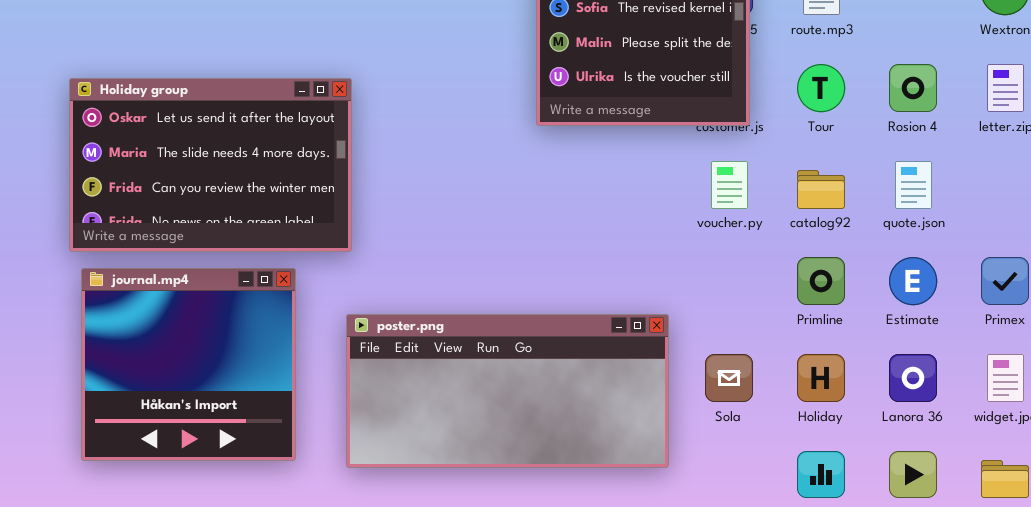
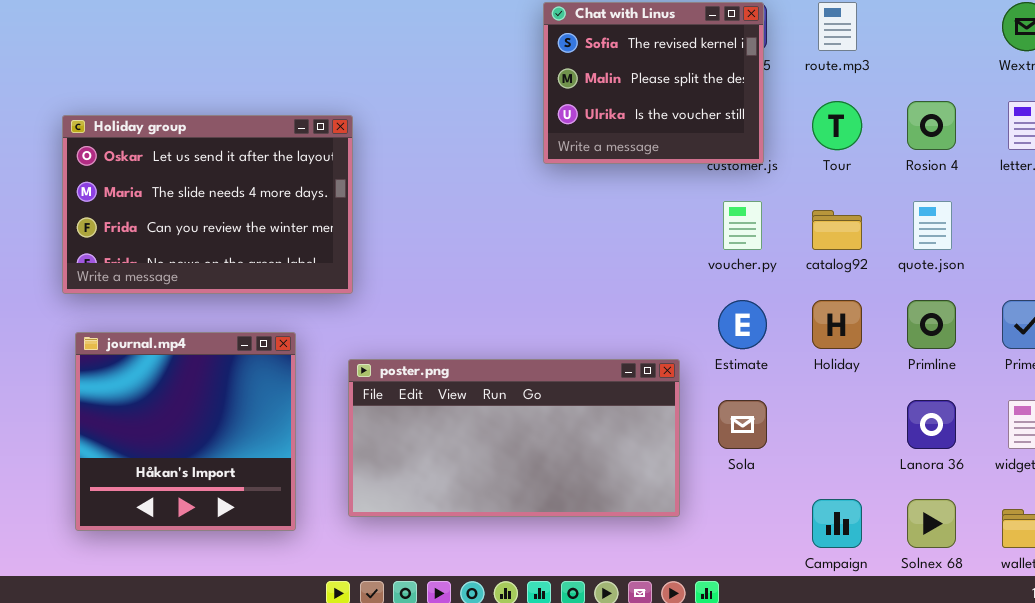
Primline: [797,257,845,305] -> [907,300,956,349], moved
Estimate: [889,257,937,305] -> [718,300,767,349], moved
journal.mp4: [81,268,296,461] -> [75,332,296,531], moved
Holiday: [797,354,845,402] -> [812,300,862,349], moved

